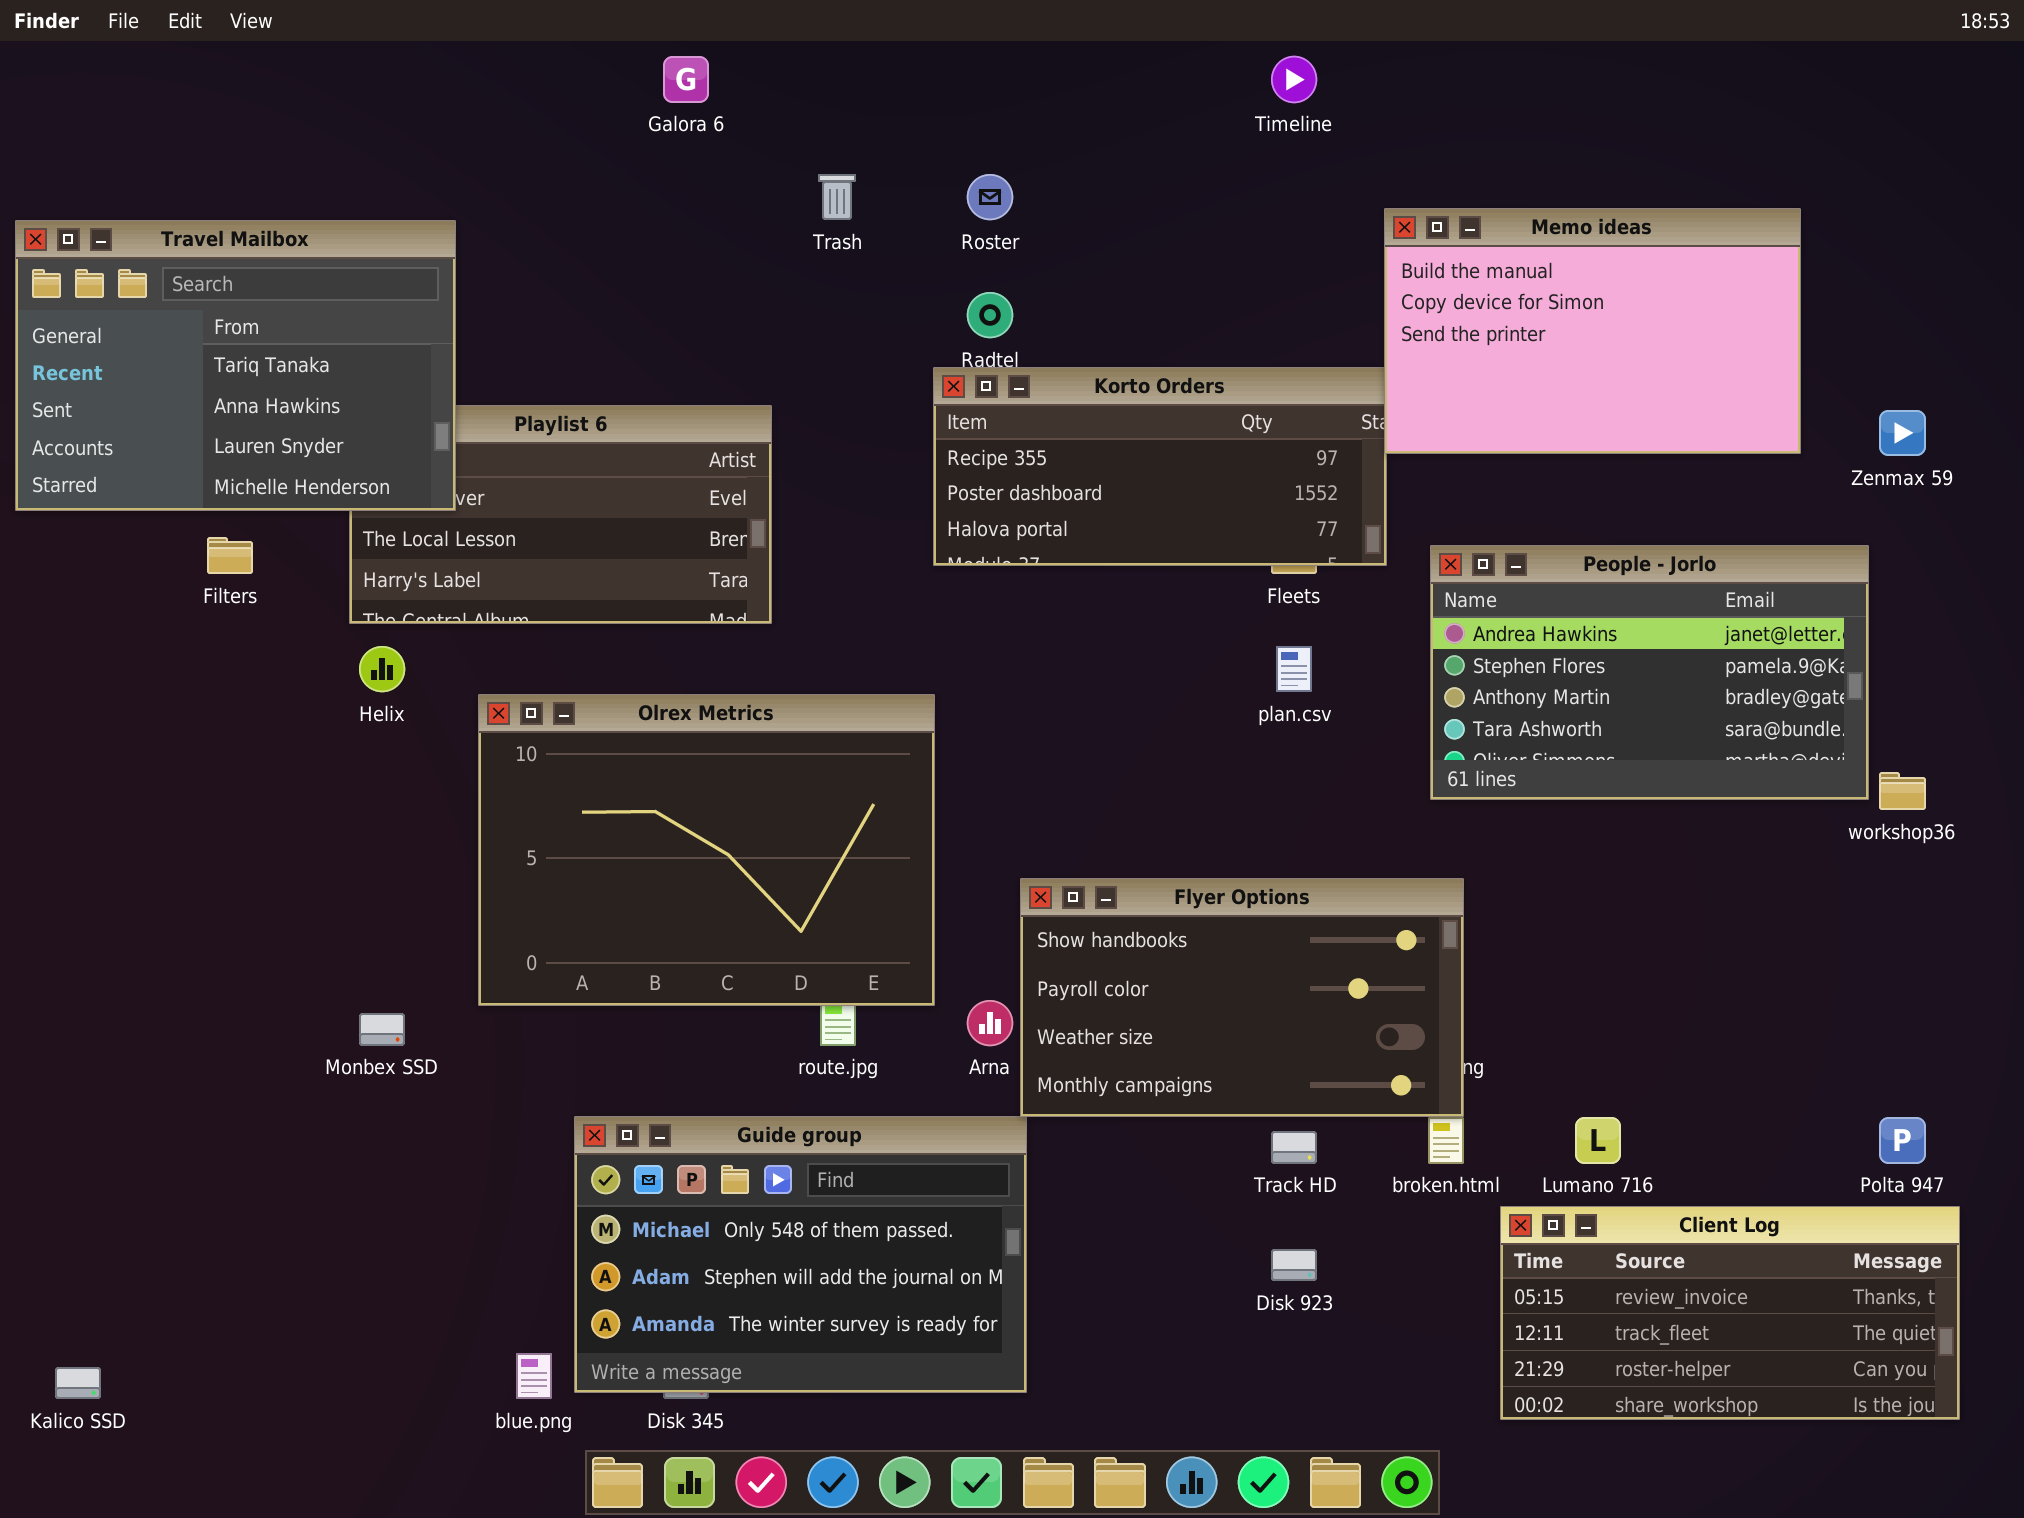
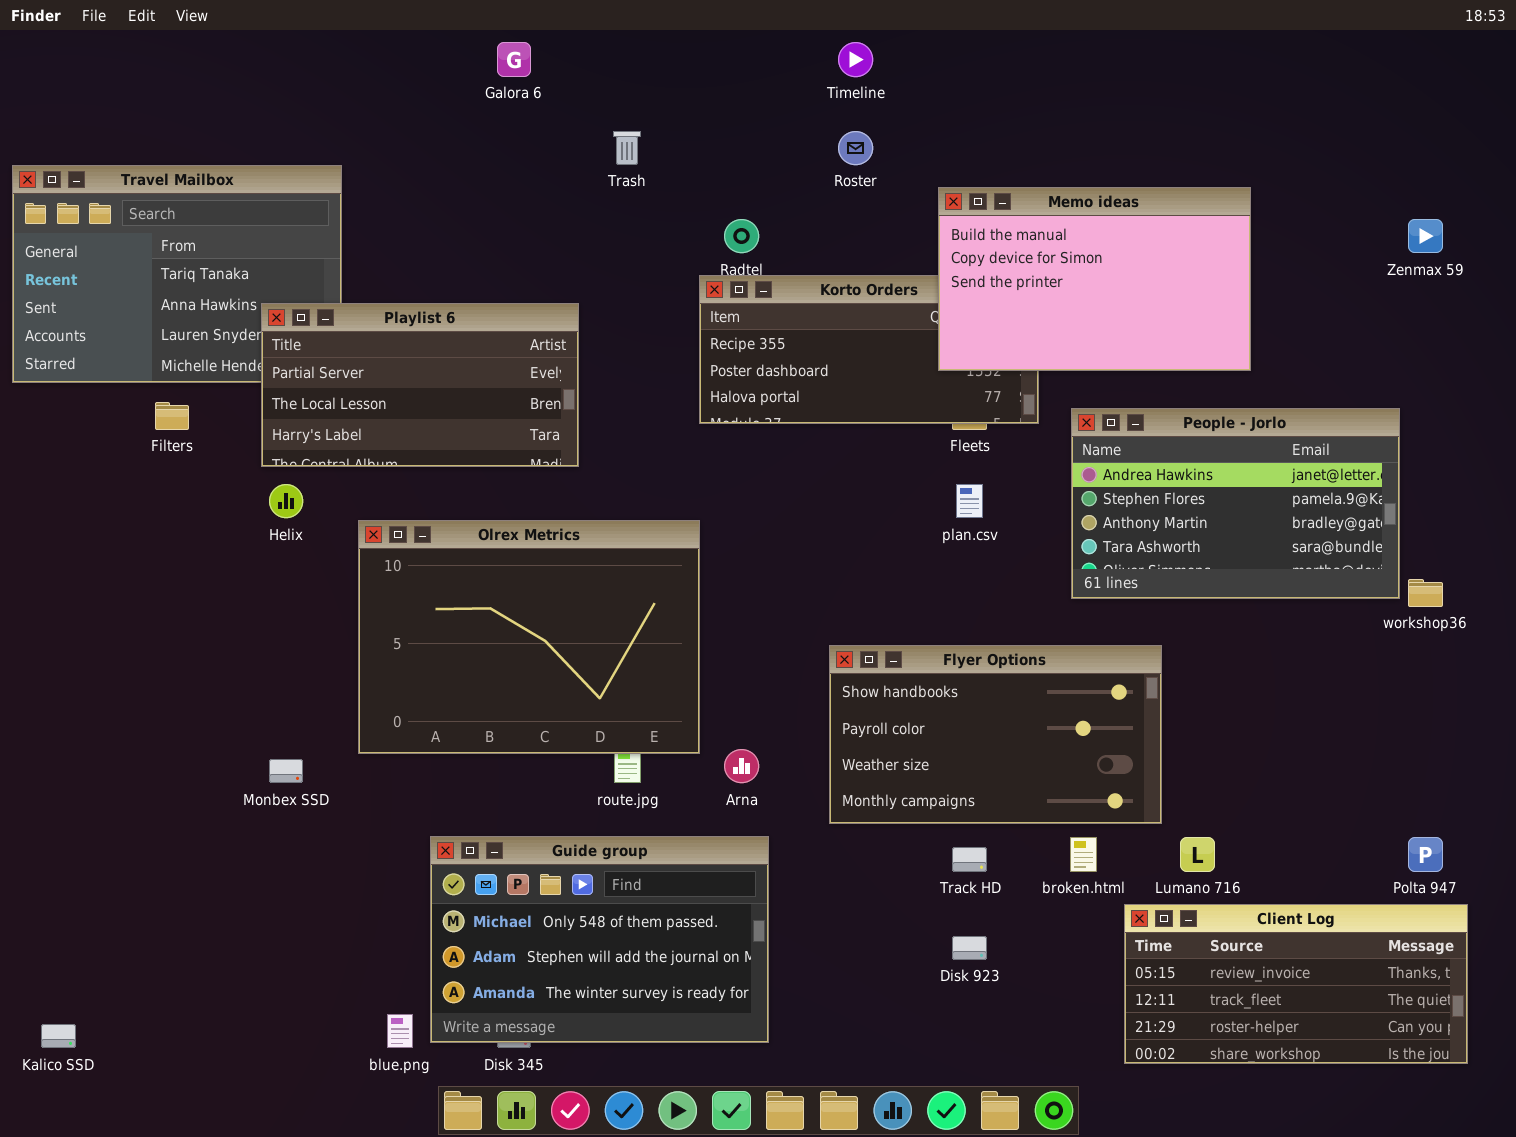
Timeline: [1271,56,1317,103] -> [838,42,873,77], moved
Roster: [967,174,1013,220] -> [838,131,873,165], moved
Memo ideas: [1384,208,1801,454] -> [938,187,1251,371], moved
Playlist 6: [349,405,772,624] -> [261,303,579,467], raised
Zenmax 59: [1879,410,1926,456] -> [1408,219,1443,253], moved
Flyer Options: [1020,878,1464,1117] -> [829,645,1162,824], moved

